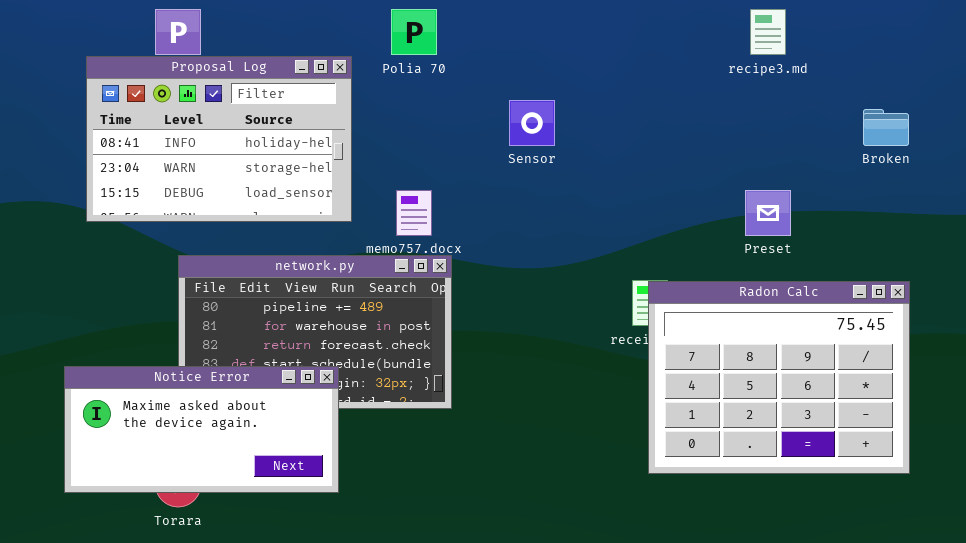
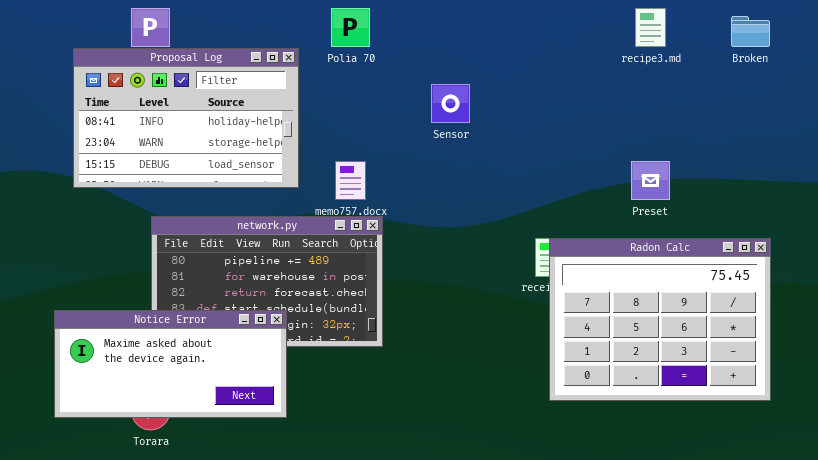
Broken: [863,109,909,146] -> [731,16,770,47], moved

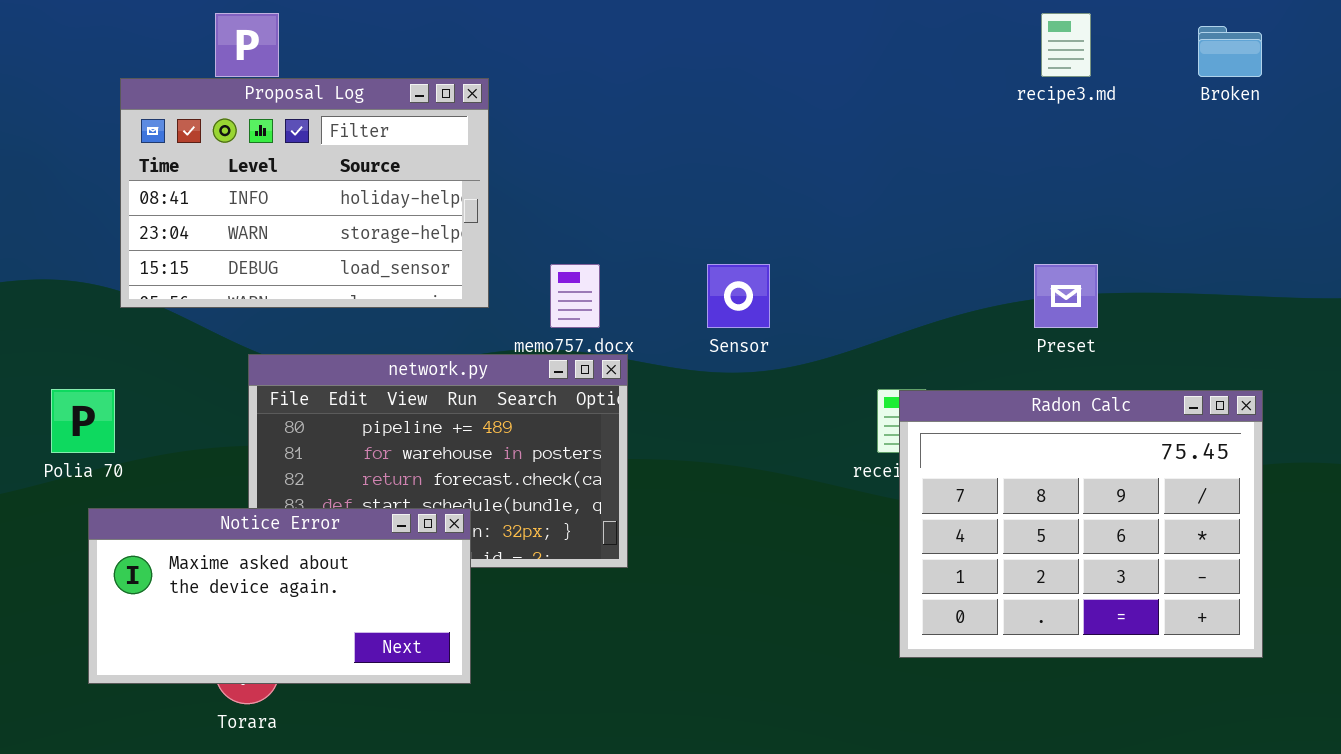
Polia 70: [331,8,370,47] -> [51,389,115,453], moved
Sensor: [431,84,470,123] -> [707,264,770,328], moved

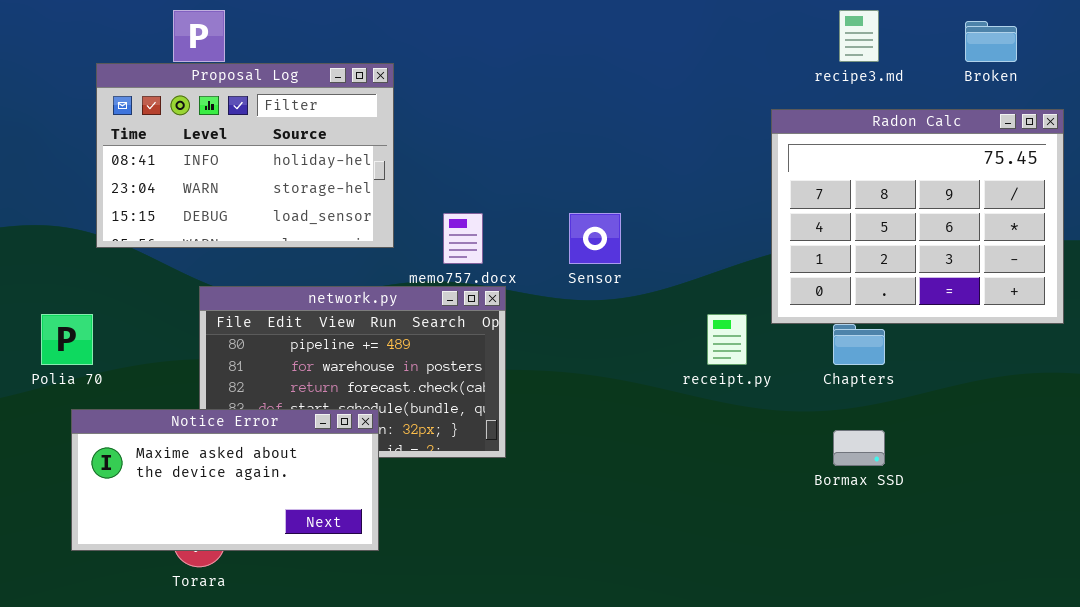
Radon Calc: [899,390,1263,658] -> [771,109,1064,324], moved

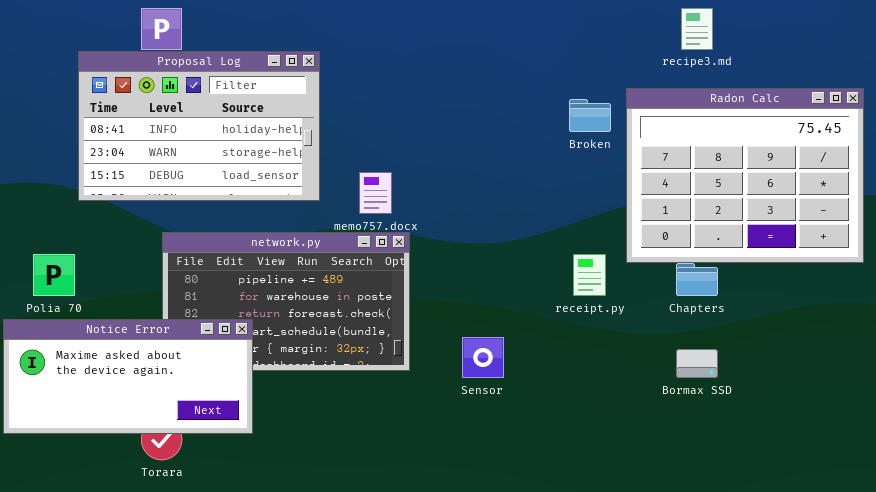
Broken: [965,21,1017,62] -> [569,99,611,132], moved
Sensor: [569,213,621,264] -> [462,337,504,378], moved
Notice Error: [71,409,379,551] -> [3,319,253,434], moved

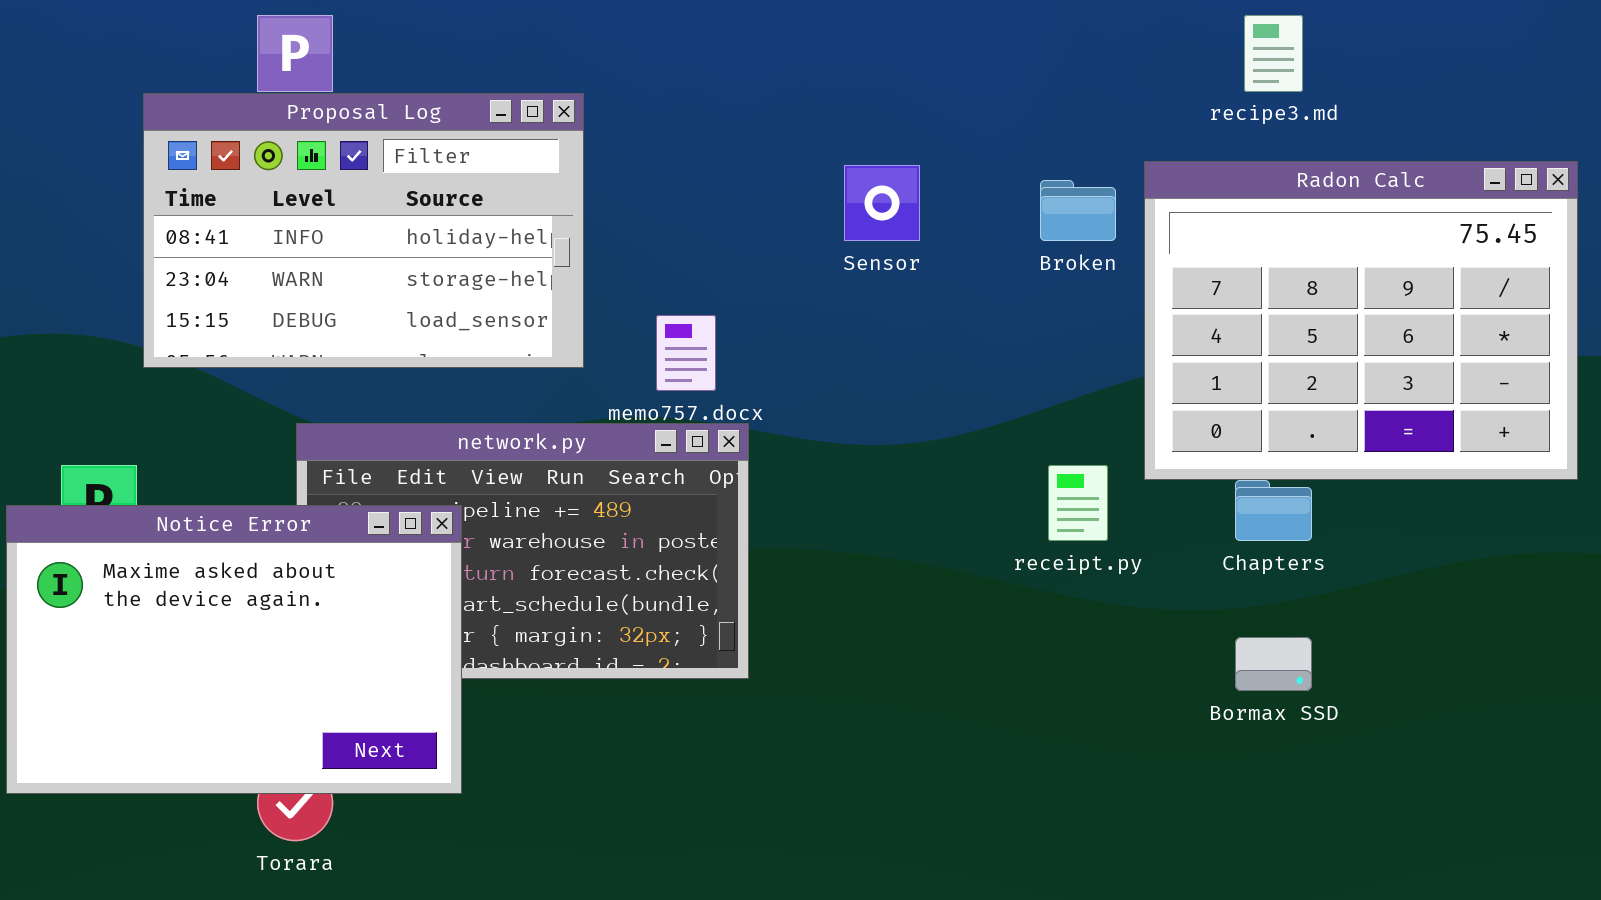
Notice Error: [3,319,253,434] -> [6,505,462,794], resized
Sensor: [462,337,504,378] -> [844,165,920,241], moved

